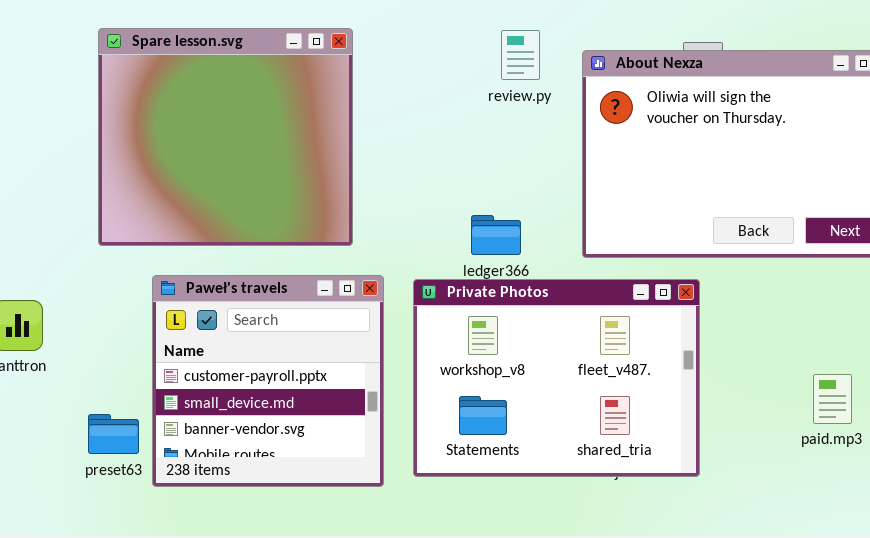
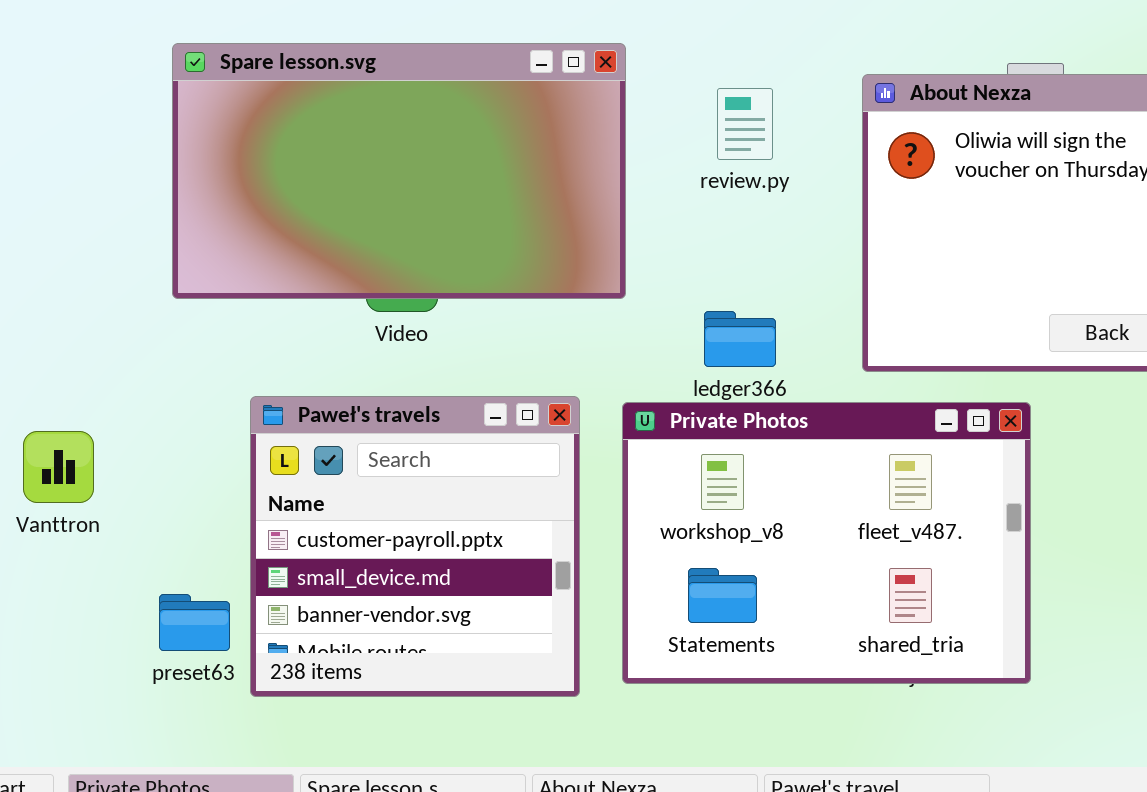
Spare lesson.svg: [98,28,353,246] -> [172,43,626,299], resized
review.py: [501,30,540,80] -> [717,88,773,160], moved

